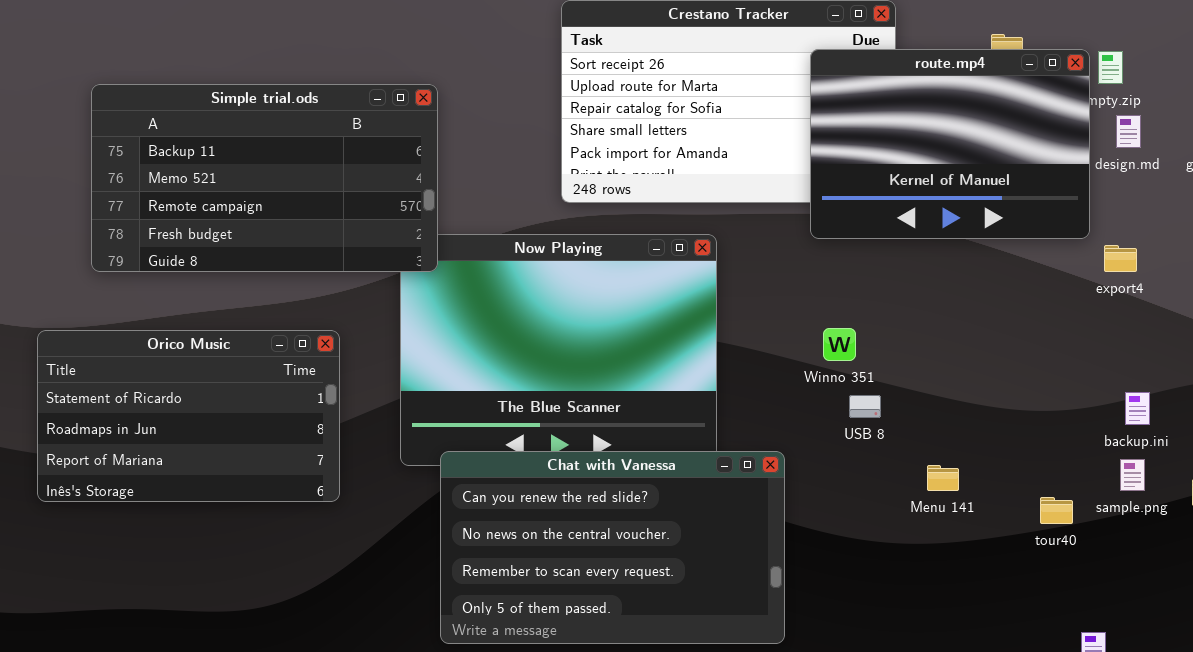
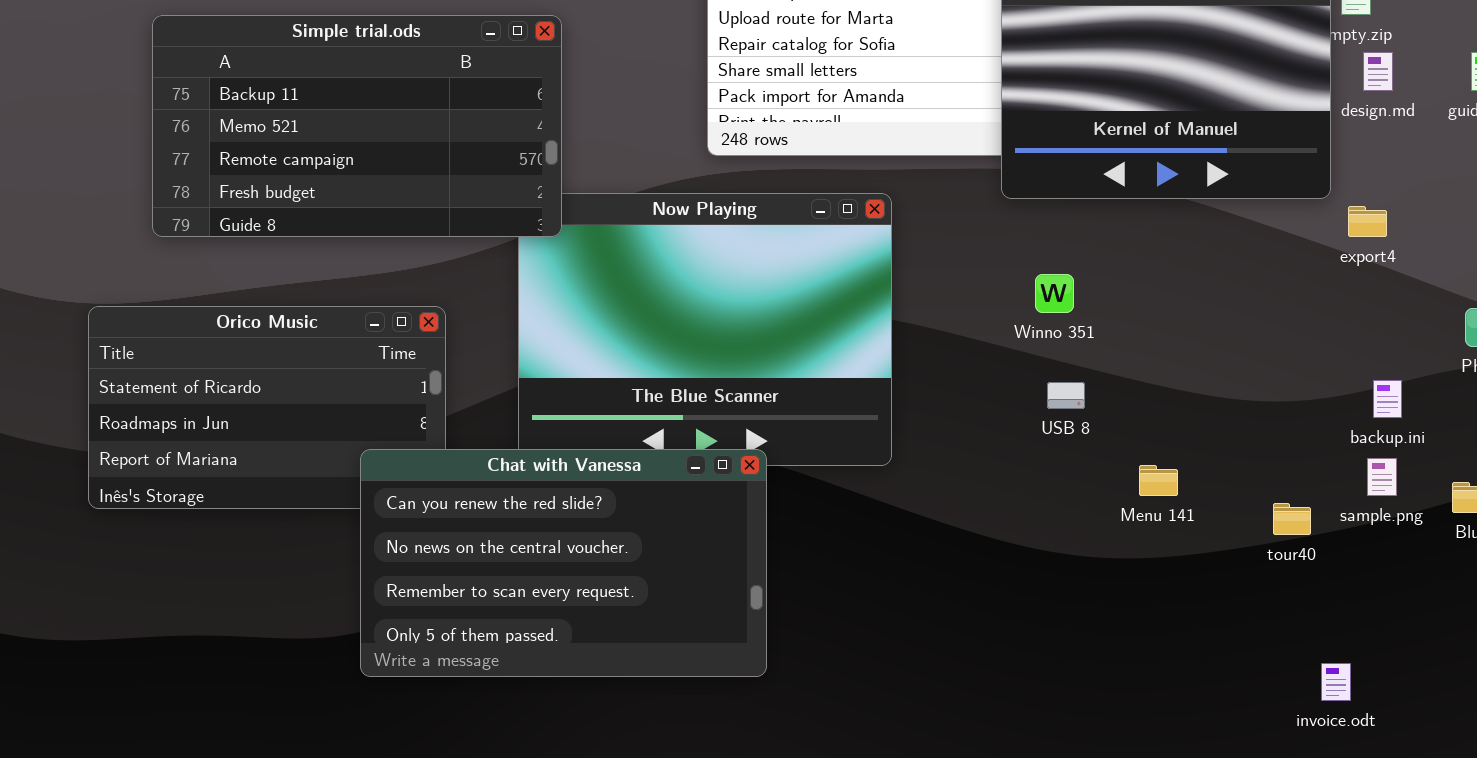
Winno 351: [823,328,856,361] -> [1035,274,1074,313], moved
Chat with Vanessa: [440,451,785,644] -> [360,449,767,677], moved

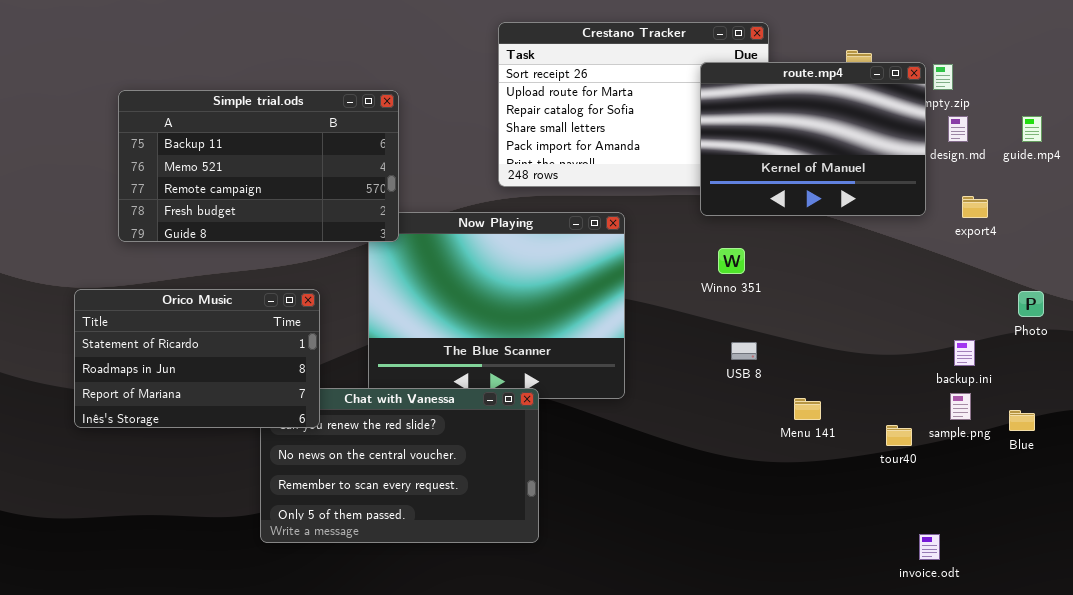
export4: [1348,206,1387,237] -> [962,196,988,218], moved
Winno 351: [1035,274,1074,313] -> [718,248,745,274], moved
Orico Music: [88,306,446,509] -> [74,289,320,428], raised

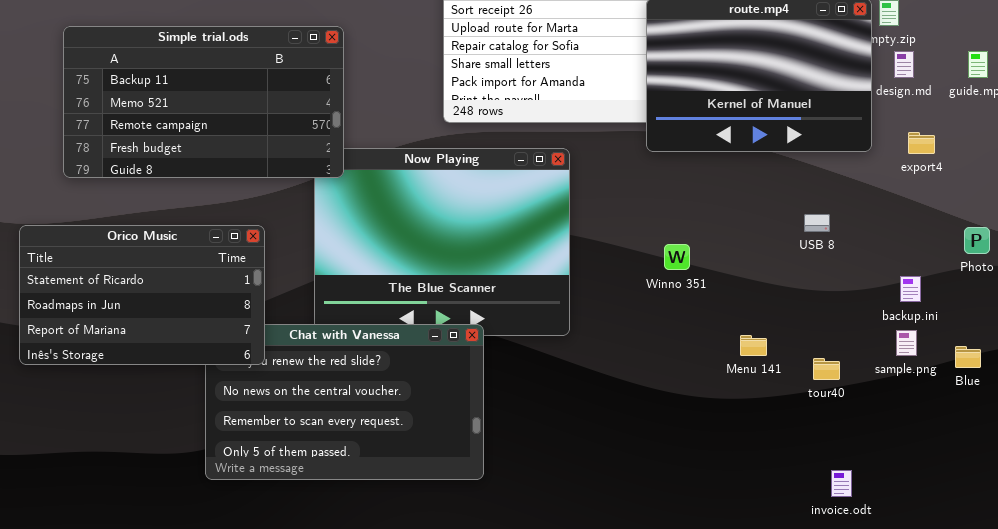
Winno 351: [718,248,745,274] -> [664,244,690,270], moved
USB 8: [731,342,757,360] -> [804,214,830,232], moved
tour40: [886,425,912,446] -> [813,358,840,380], moved
invoice.odt: [919,534,940,560] -> [831,470,852,497], moved

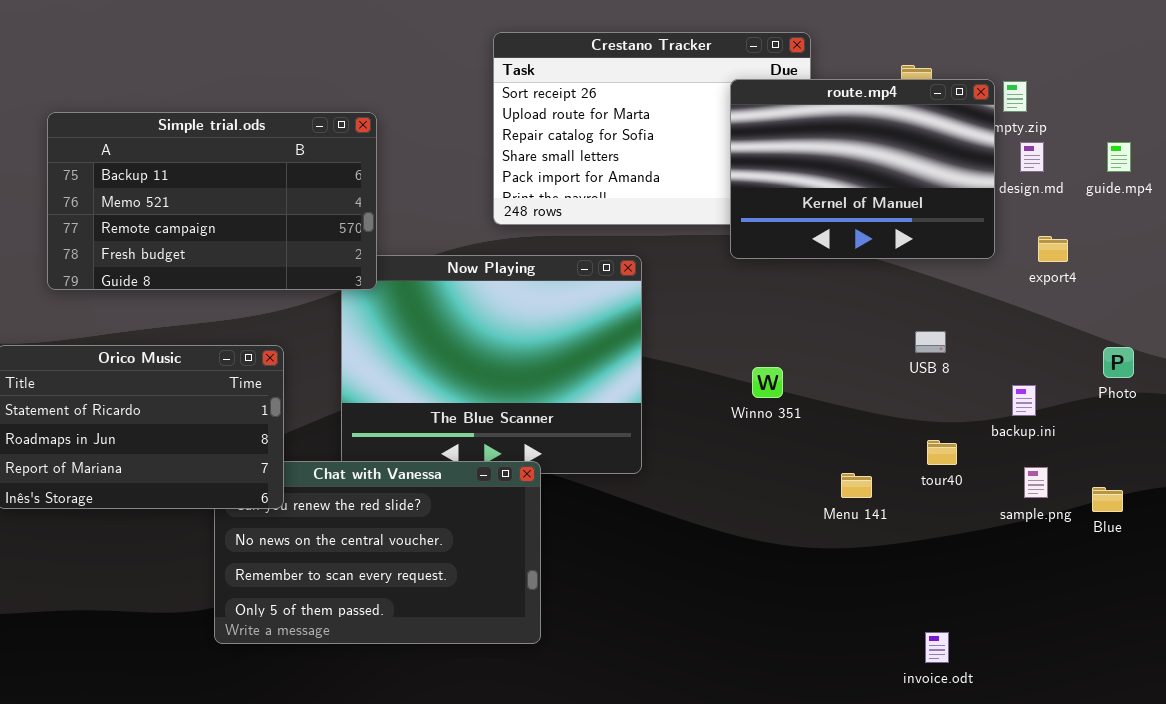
backup.ini: [900,276,921,302] -> [1012,385,1036,416], moved
tour40: [813,358,840,380] -> [927,440,957,465], moved
invoice.odt: [831,470,852,497] -> [925,632,949,663], moved

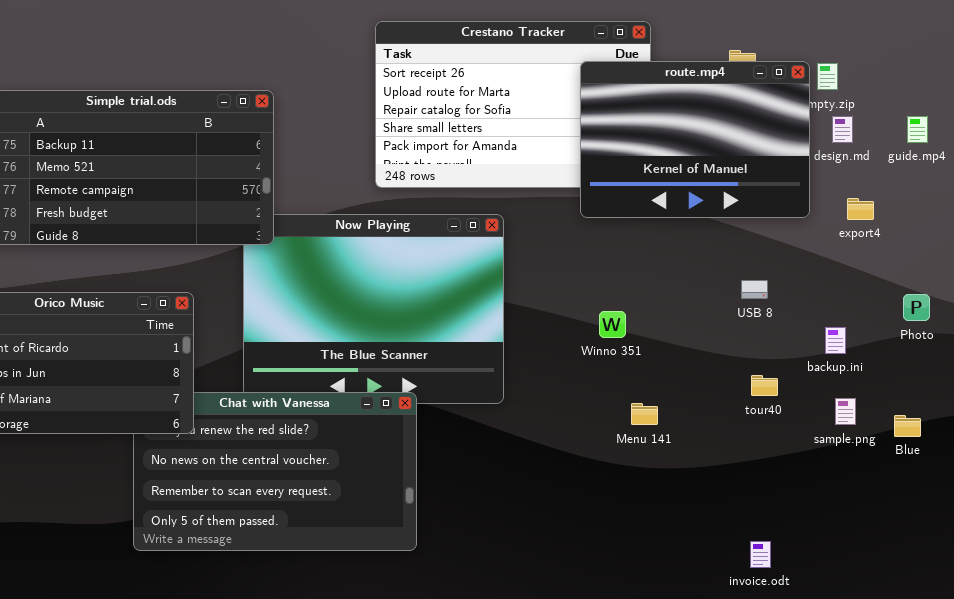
Menu 141: [841,473,872,498] -> [631,403,658,425], moved

